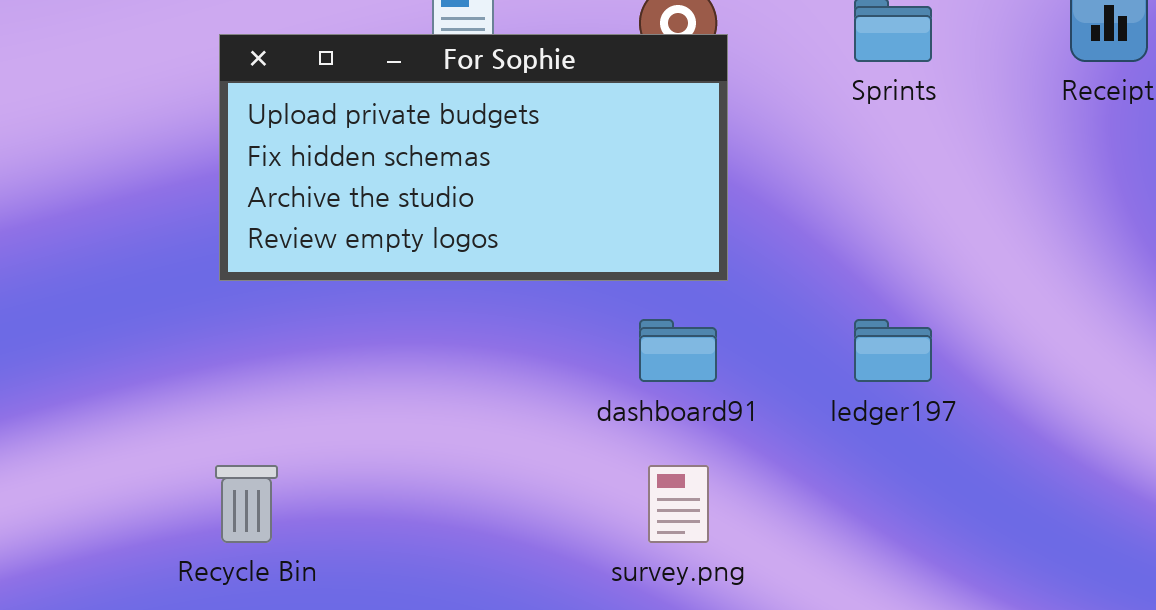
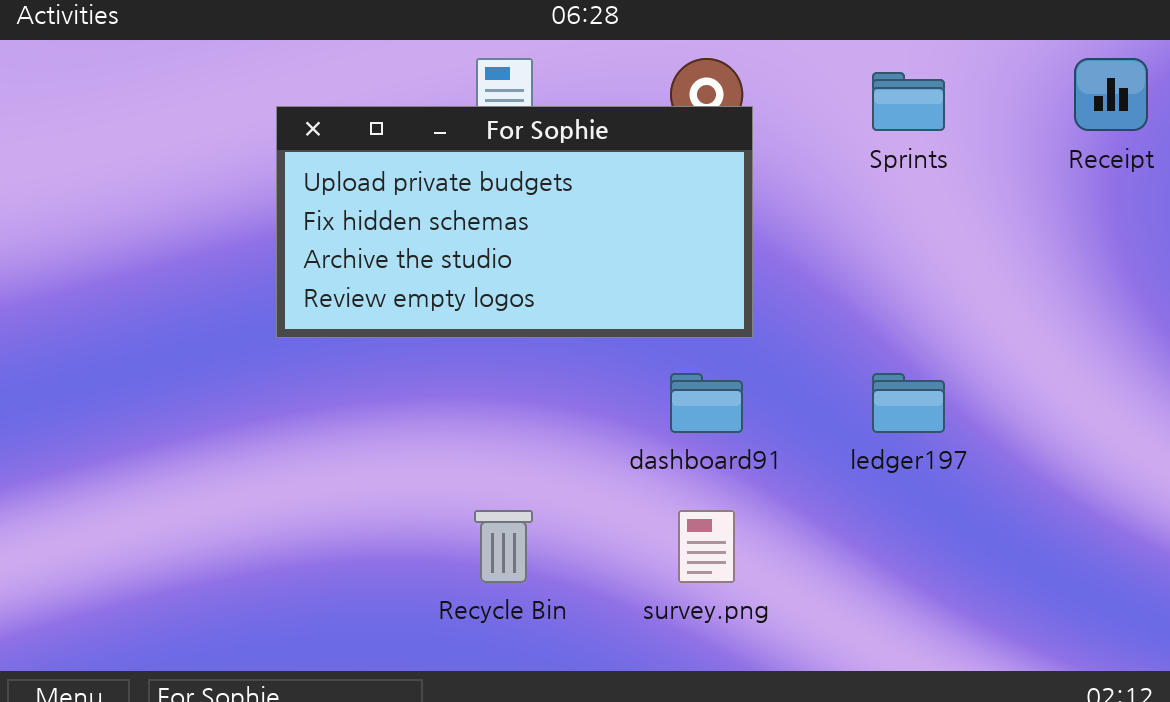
Recycle Bin: [215,465,278,543] -> [474,510,533,583], moved

